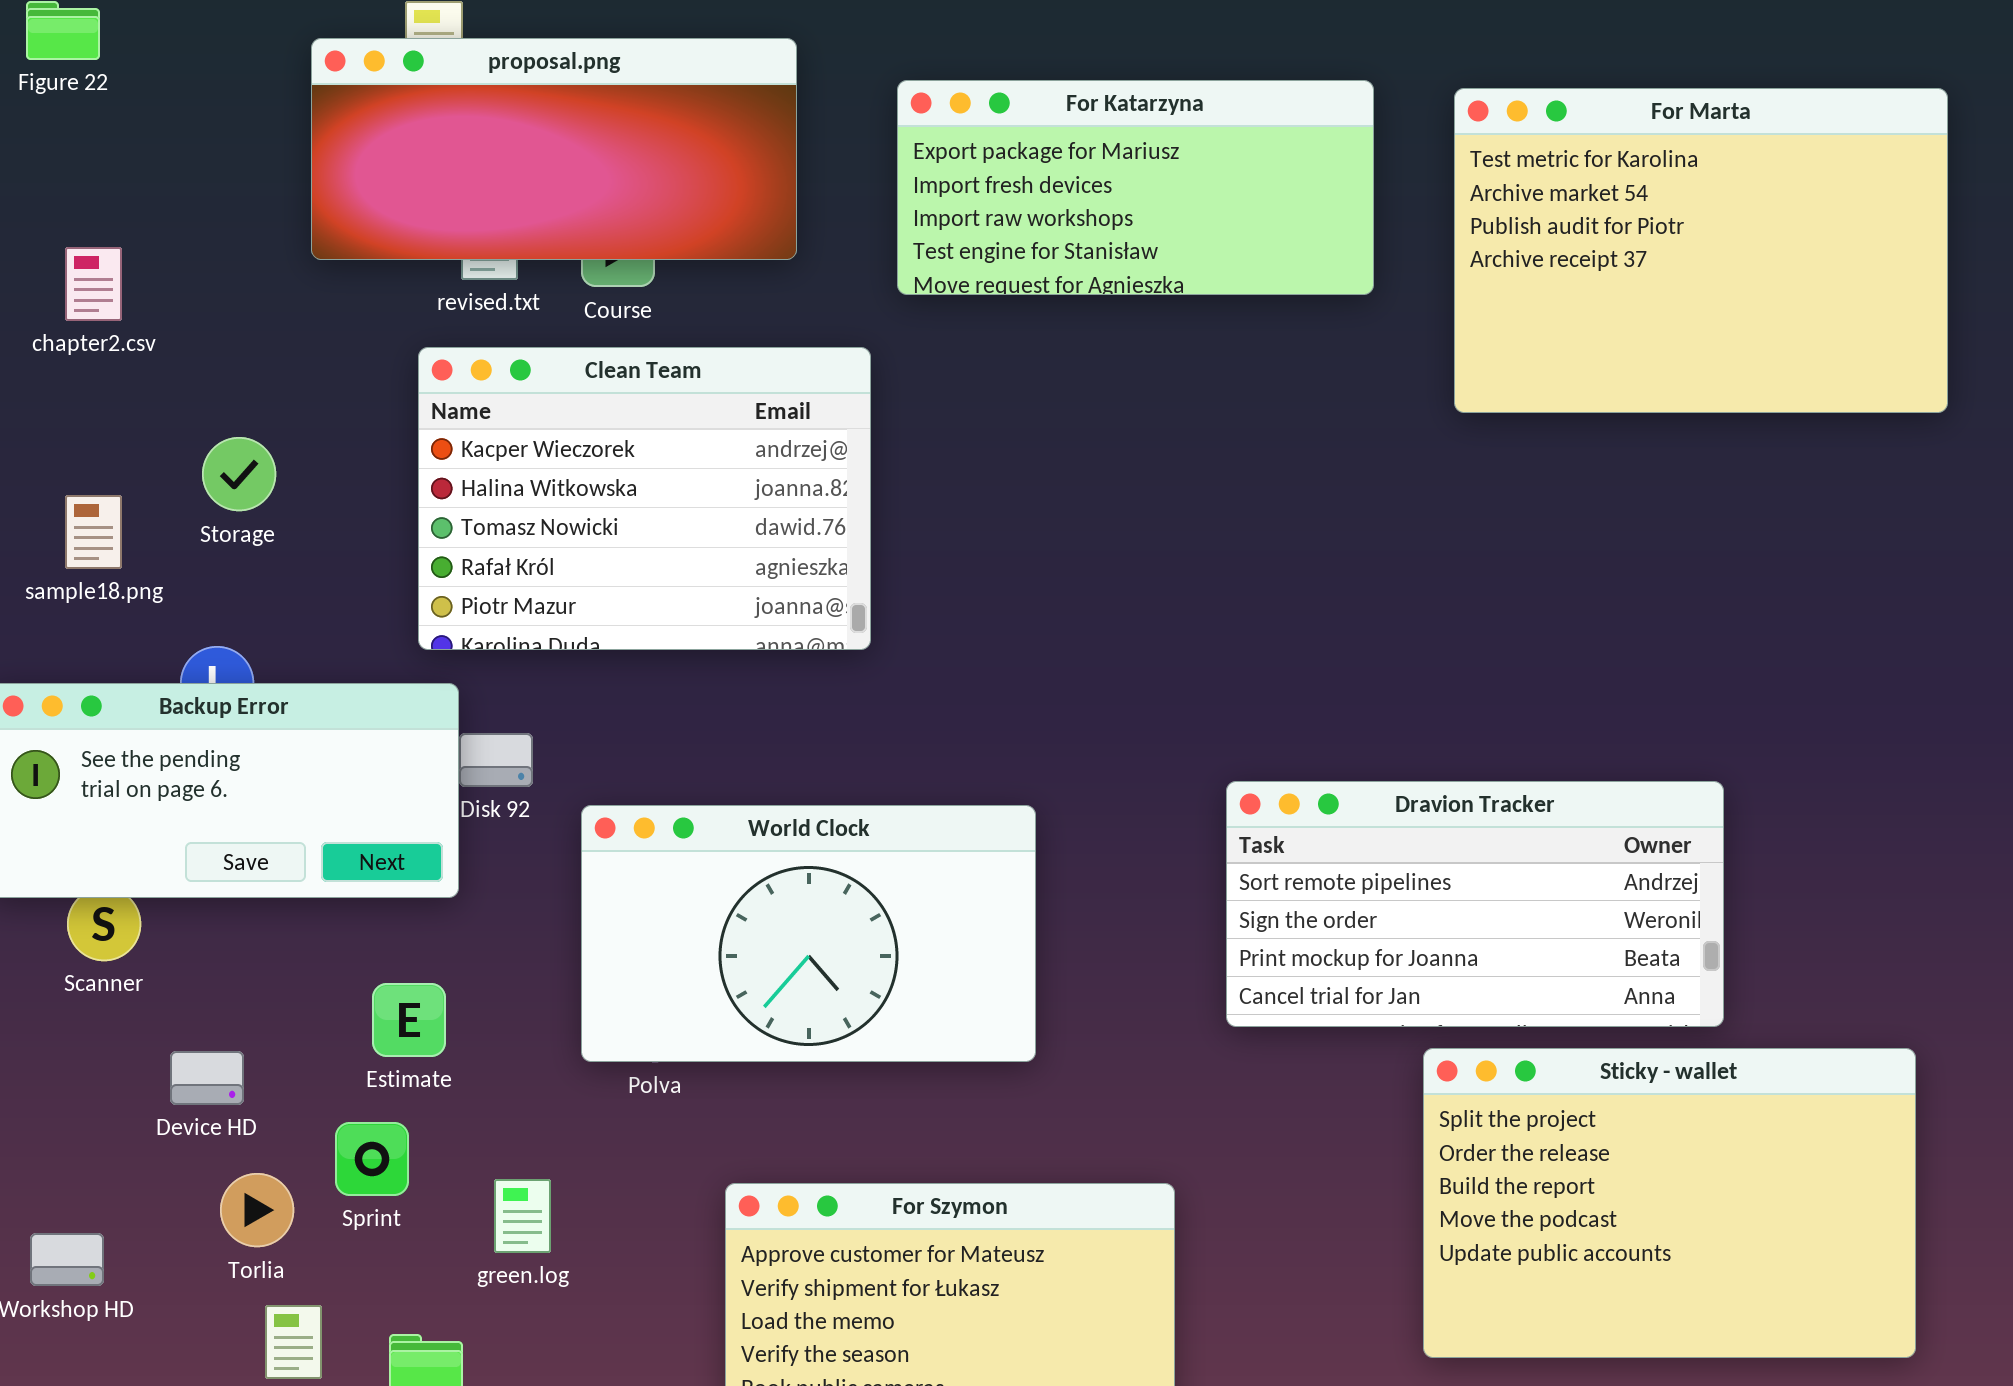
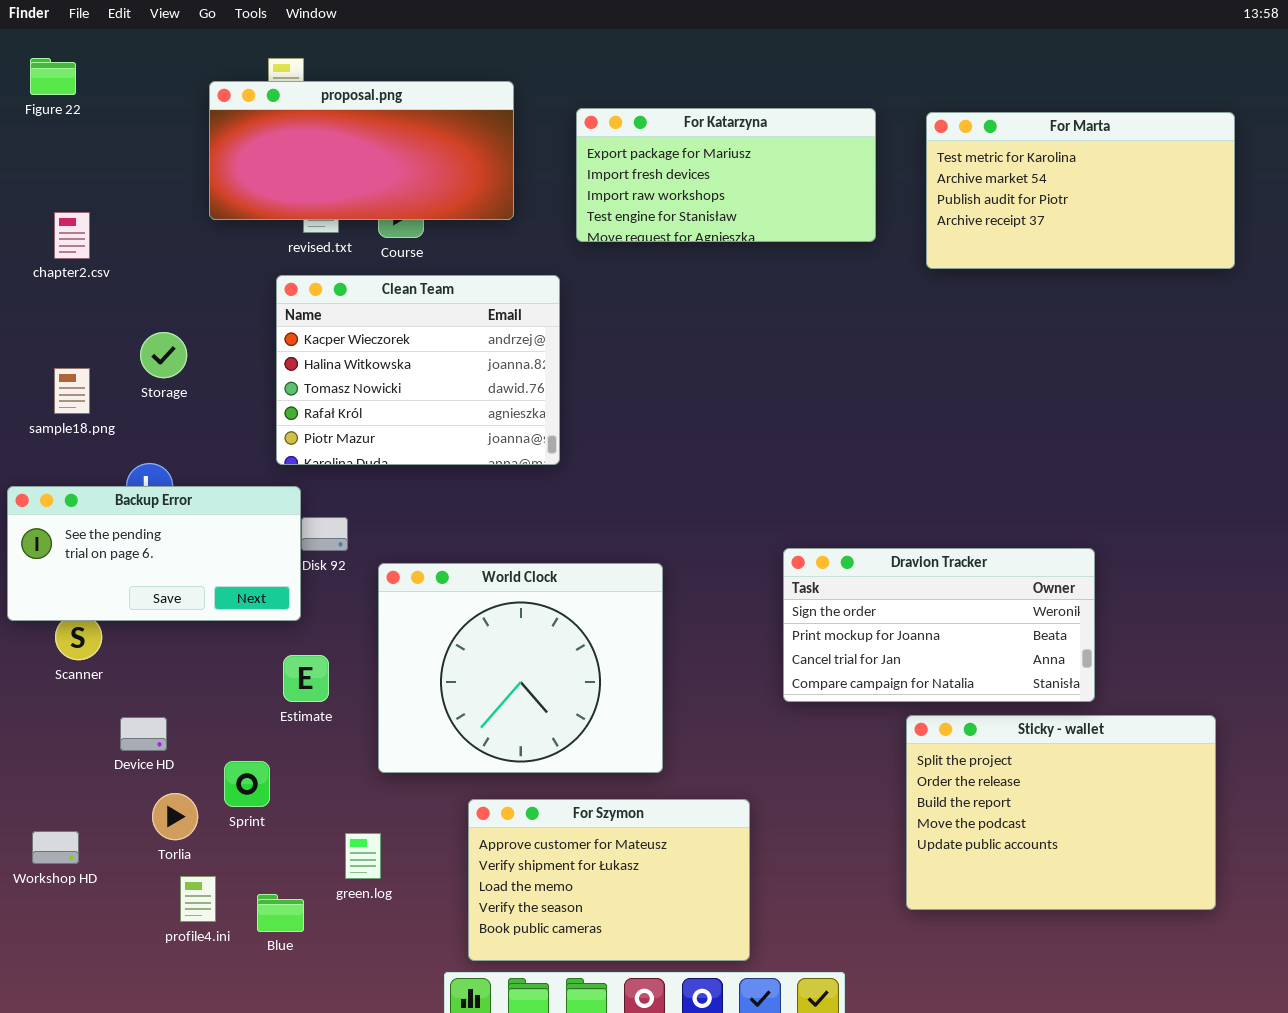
For Marta: [1454,88,1948,413] -> [926,112,1235,269], resized
Dravion Tracker: [1226,781,1724,1027] -> [783,548,1095,702], scrolled down 1 row
World Clock: [581,805,1036,1062] -> [378,563,663,773], resized
Estimate: [372,983,446,1057] -> [283,655,329,702], moved
green.log: [494,1179,551,1253] -> [345,833,381,879], moved

